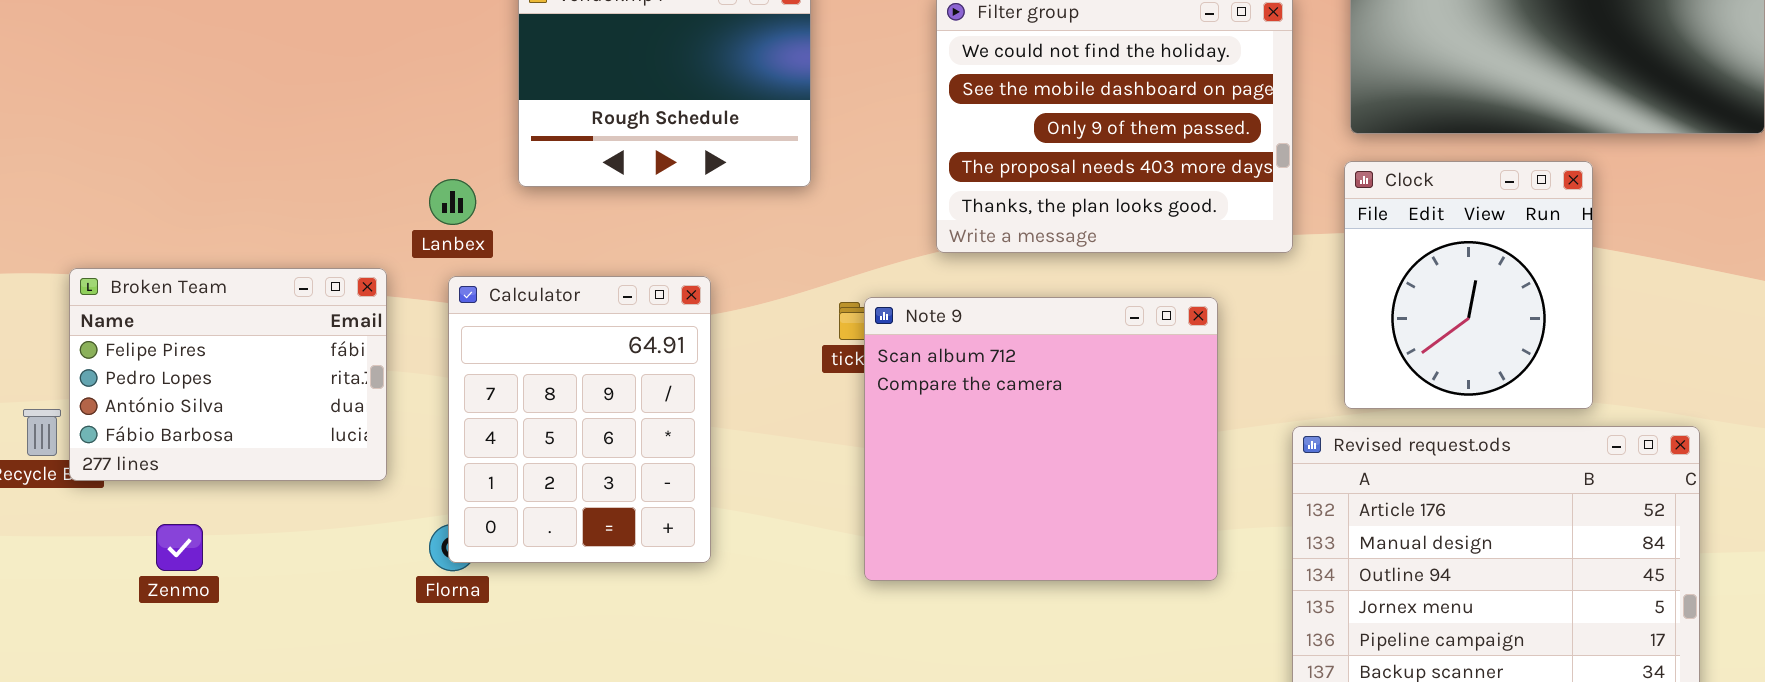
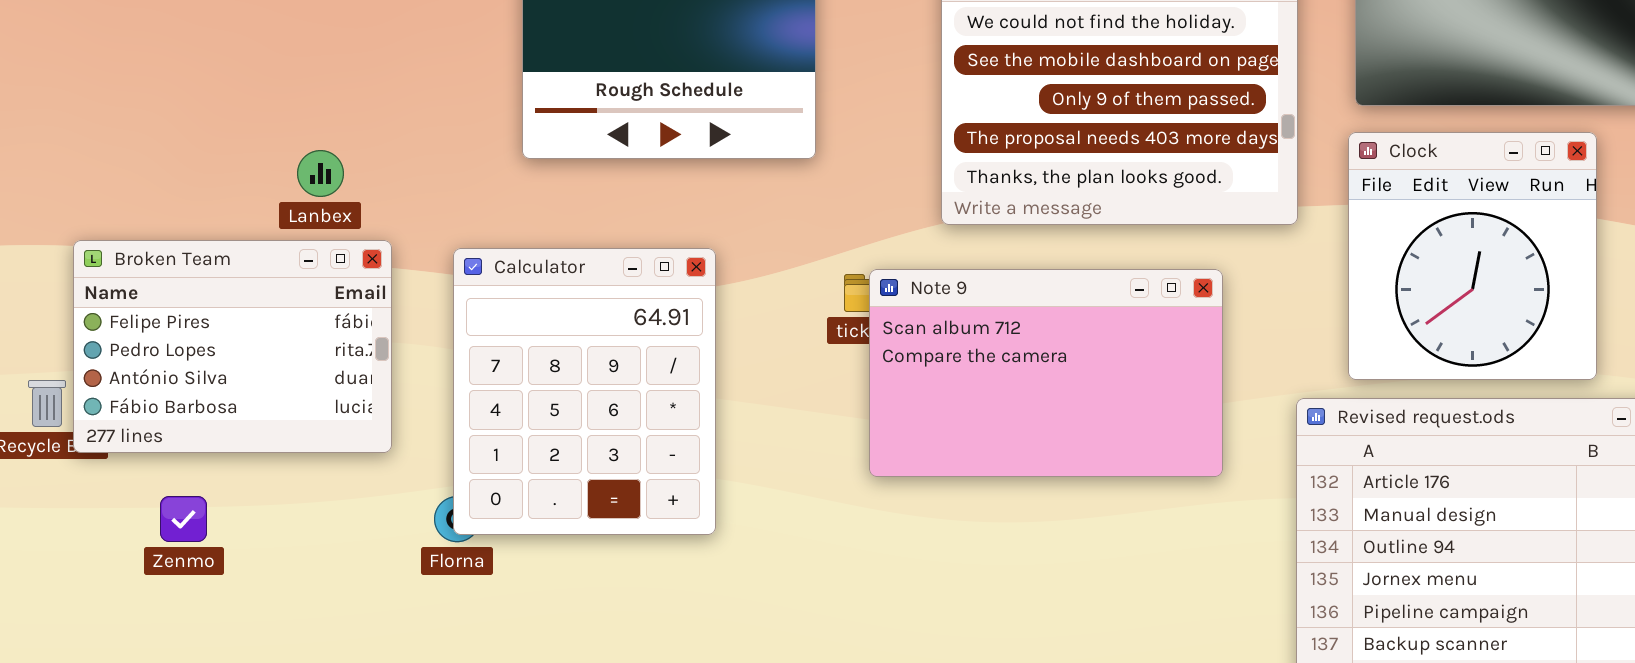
Lanbex: [429,179,476,225] -> [297,150,344,197], moved
Note 9: [864,297,1218,581] -> [869,269,1223,477], resized

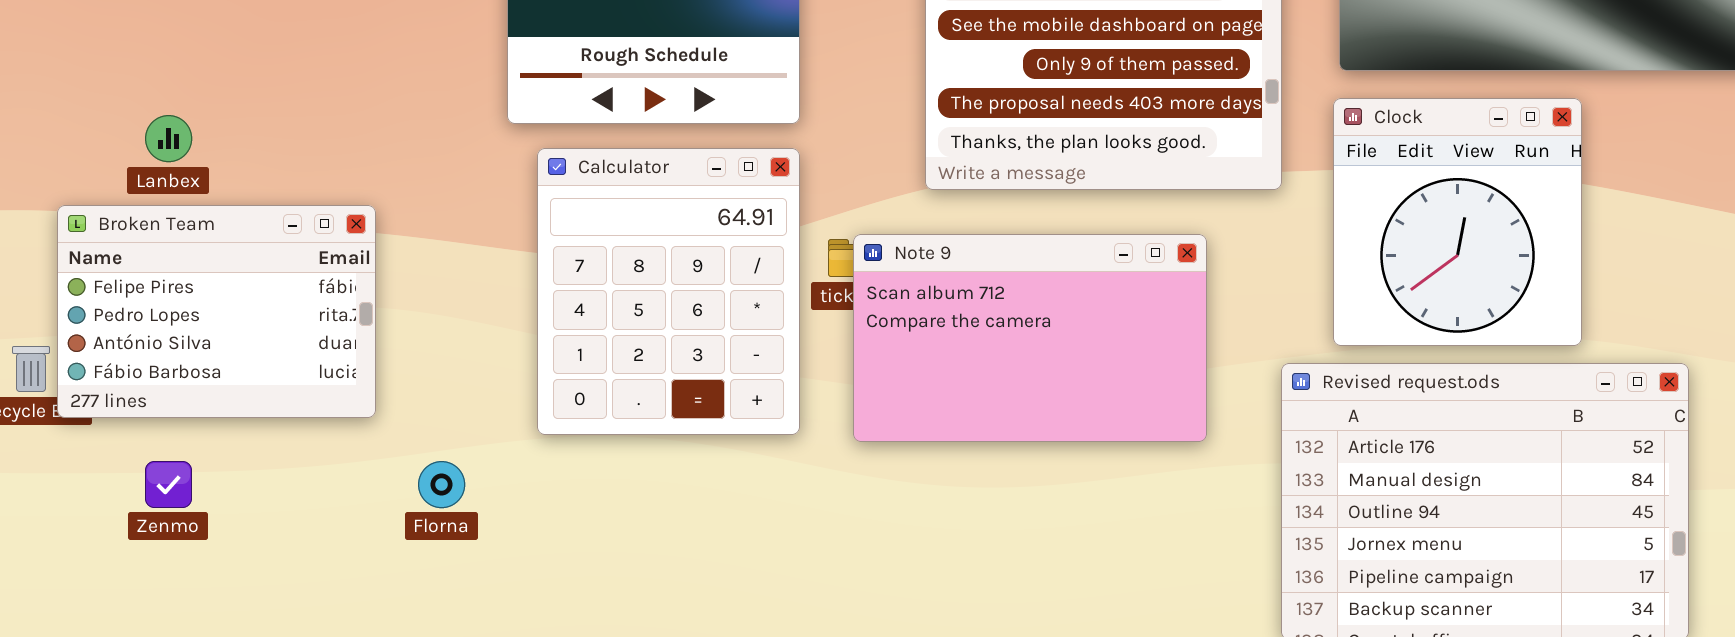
Lanbex: [297,150,344,197] -> [145,115,192,162], moved
Calculator: [453,248,716,535] -> [537,148,800,435], moved

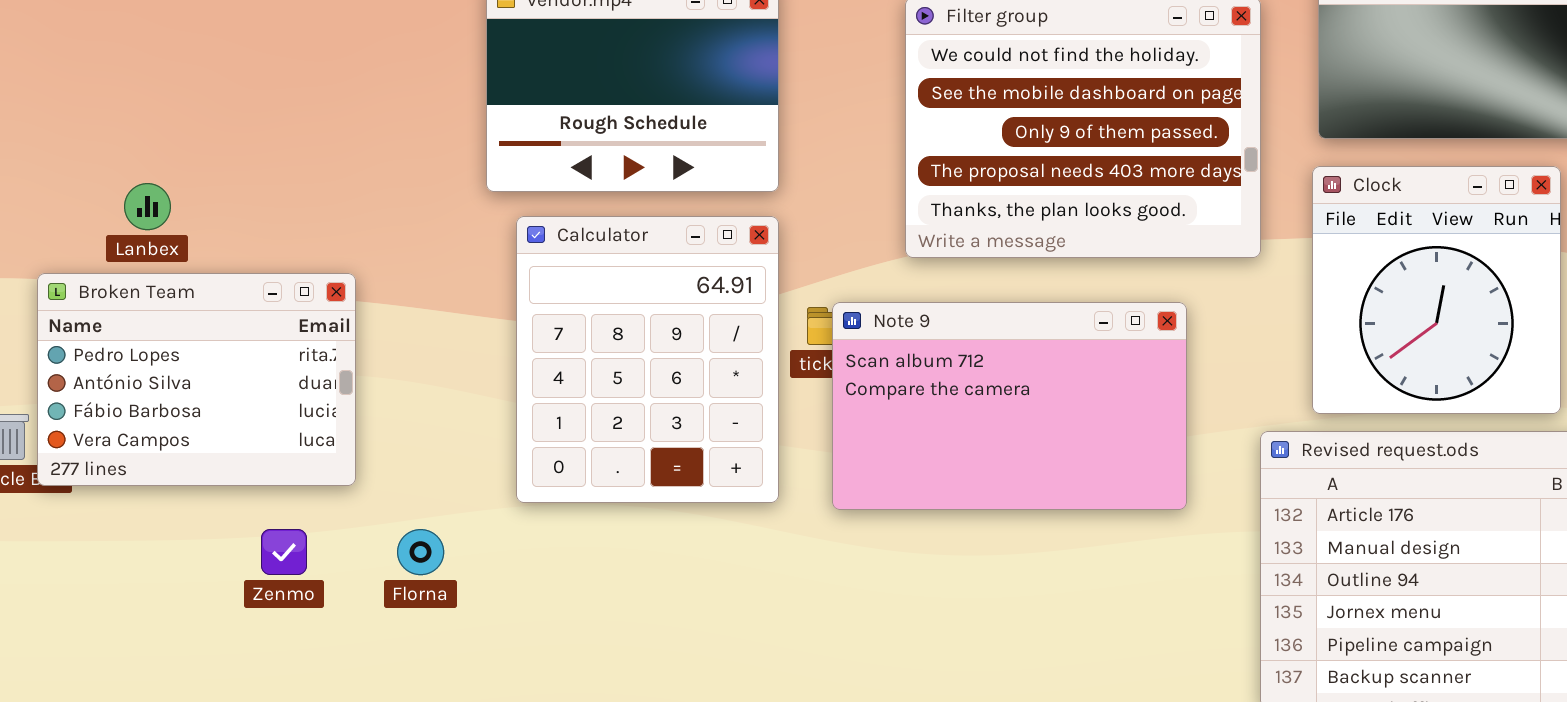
Broken Team: [57,205,376,418] -> [37,273,356,486], scrolled down 1 row
Zenmo: [145,461,192,508] -> [261,529,307,575], moved

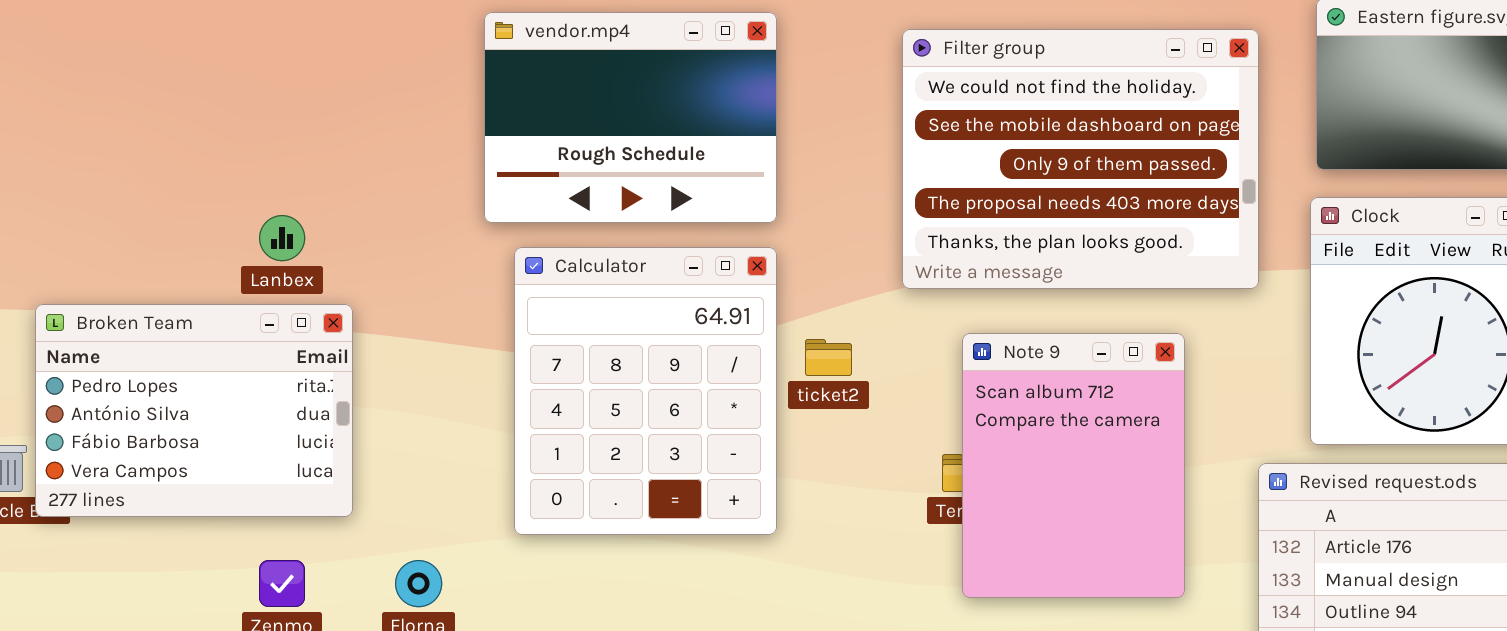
Lanbex: [124,183,171,230] -> [259,215,305,261], moved
Note 9: [832,302,1187,510] -> [962,333,1185,598], resized

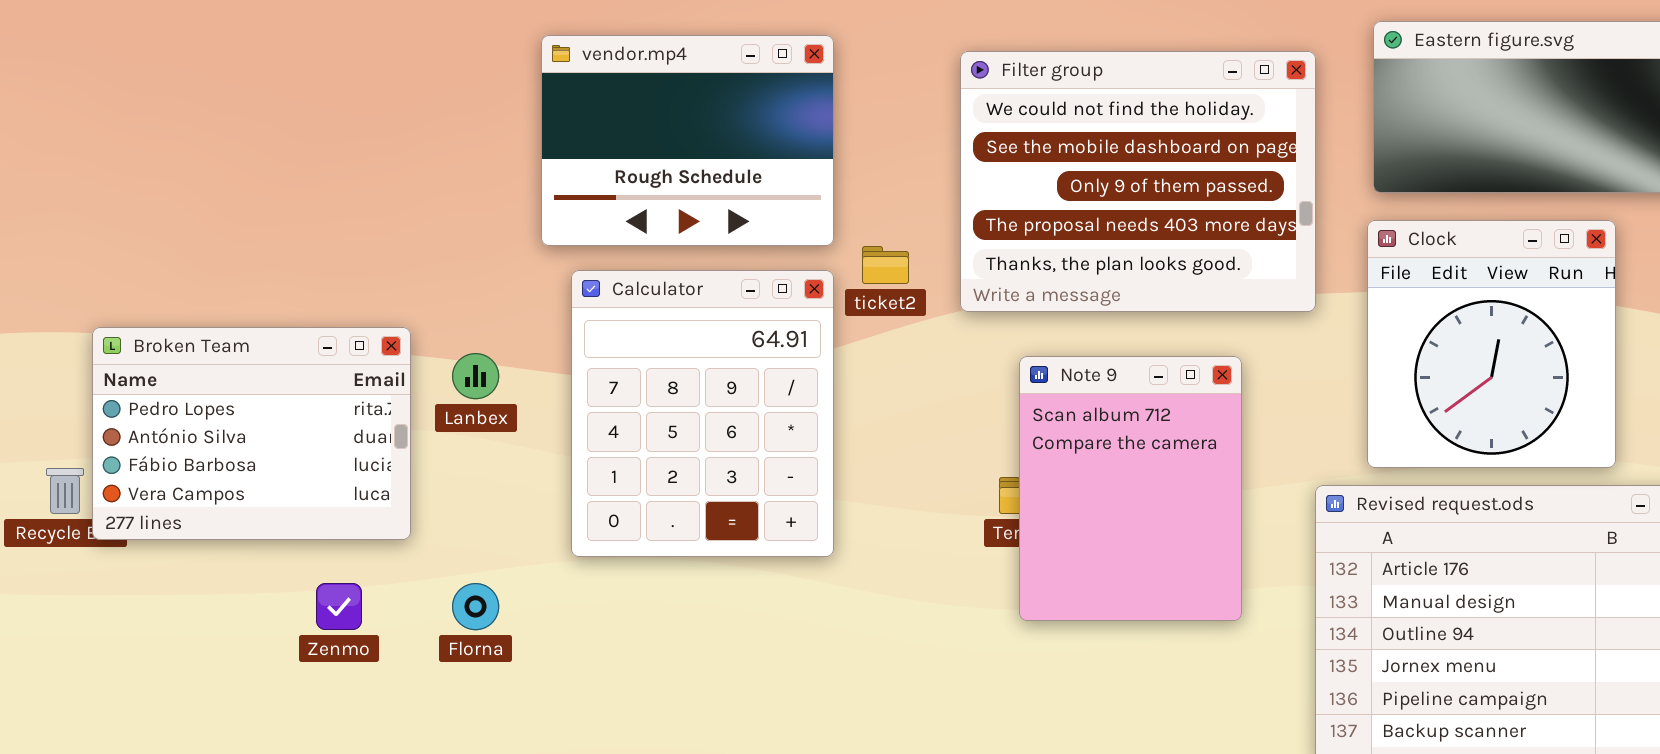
Lanbex: [259,215,305,261] -> [452,353,499,399], moved
ticket2: [805,339,852,376] -> [862,246,909,284], moved

